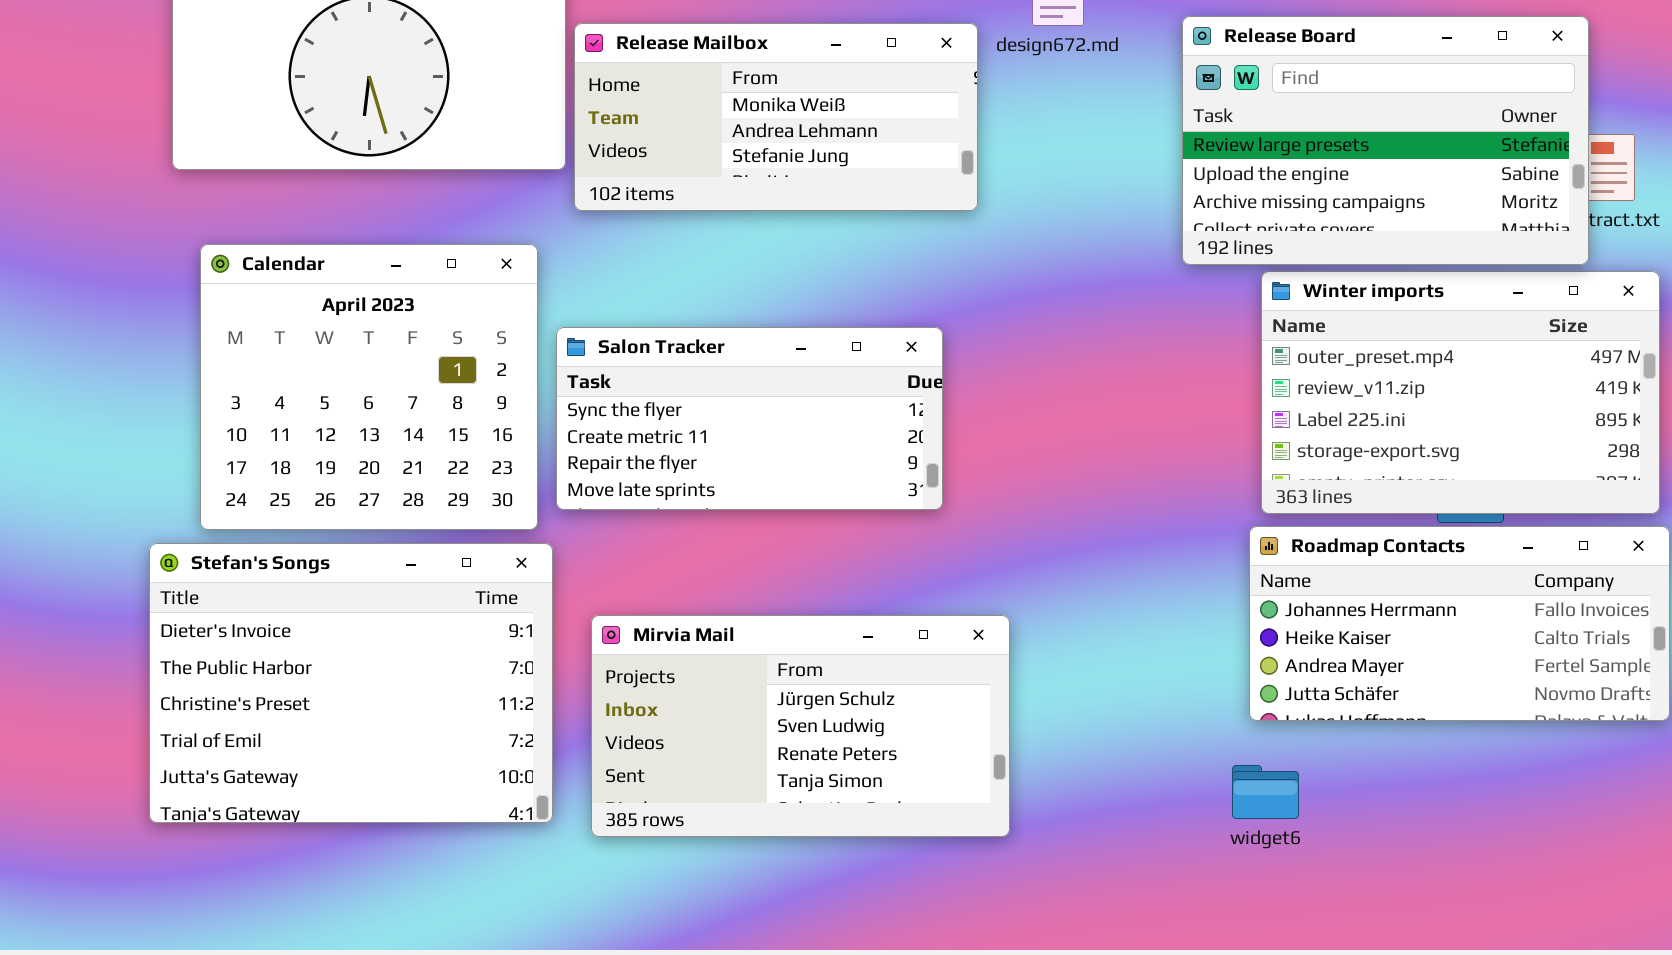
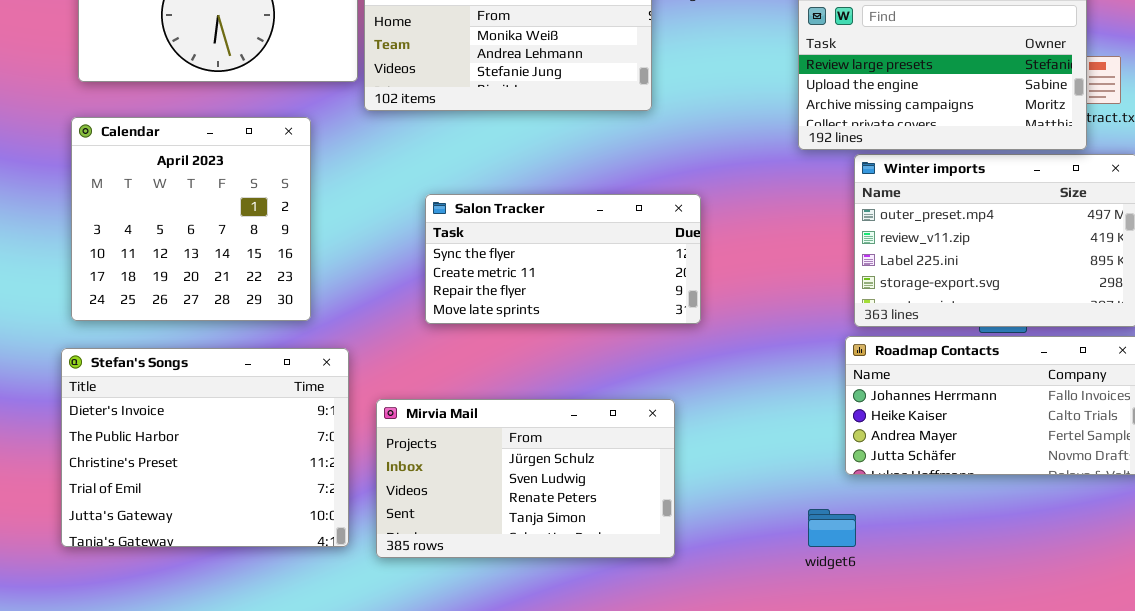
Calendar: [200,244,538,530] -> [71,117,311,321], moved
Salon Tracker: [556,327,943,510] -> [425,194,701,324], moved
widget6: [1232,765,1299,819] -> [808,509,856,547], moved

